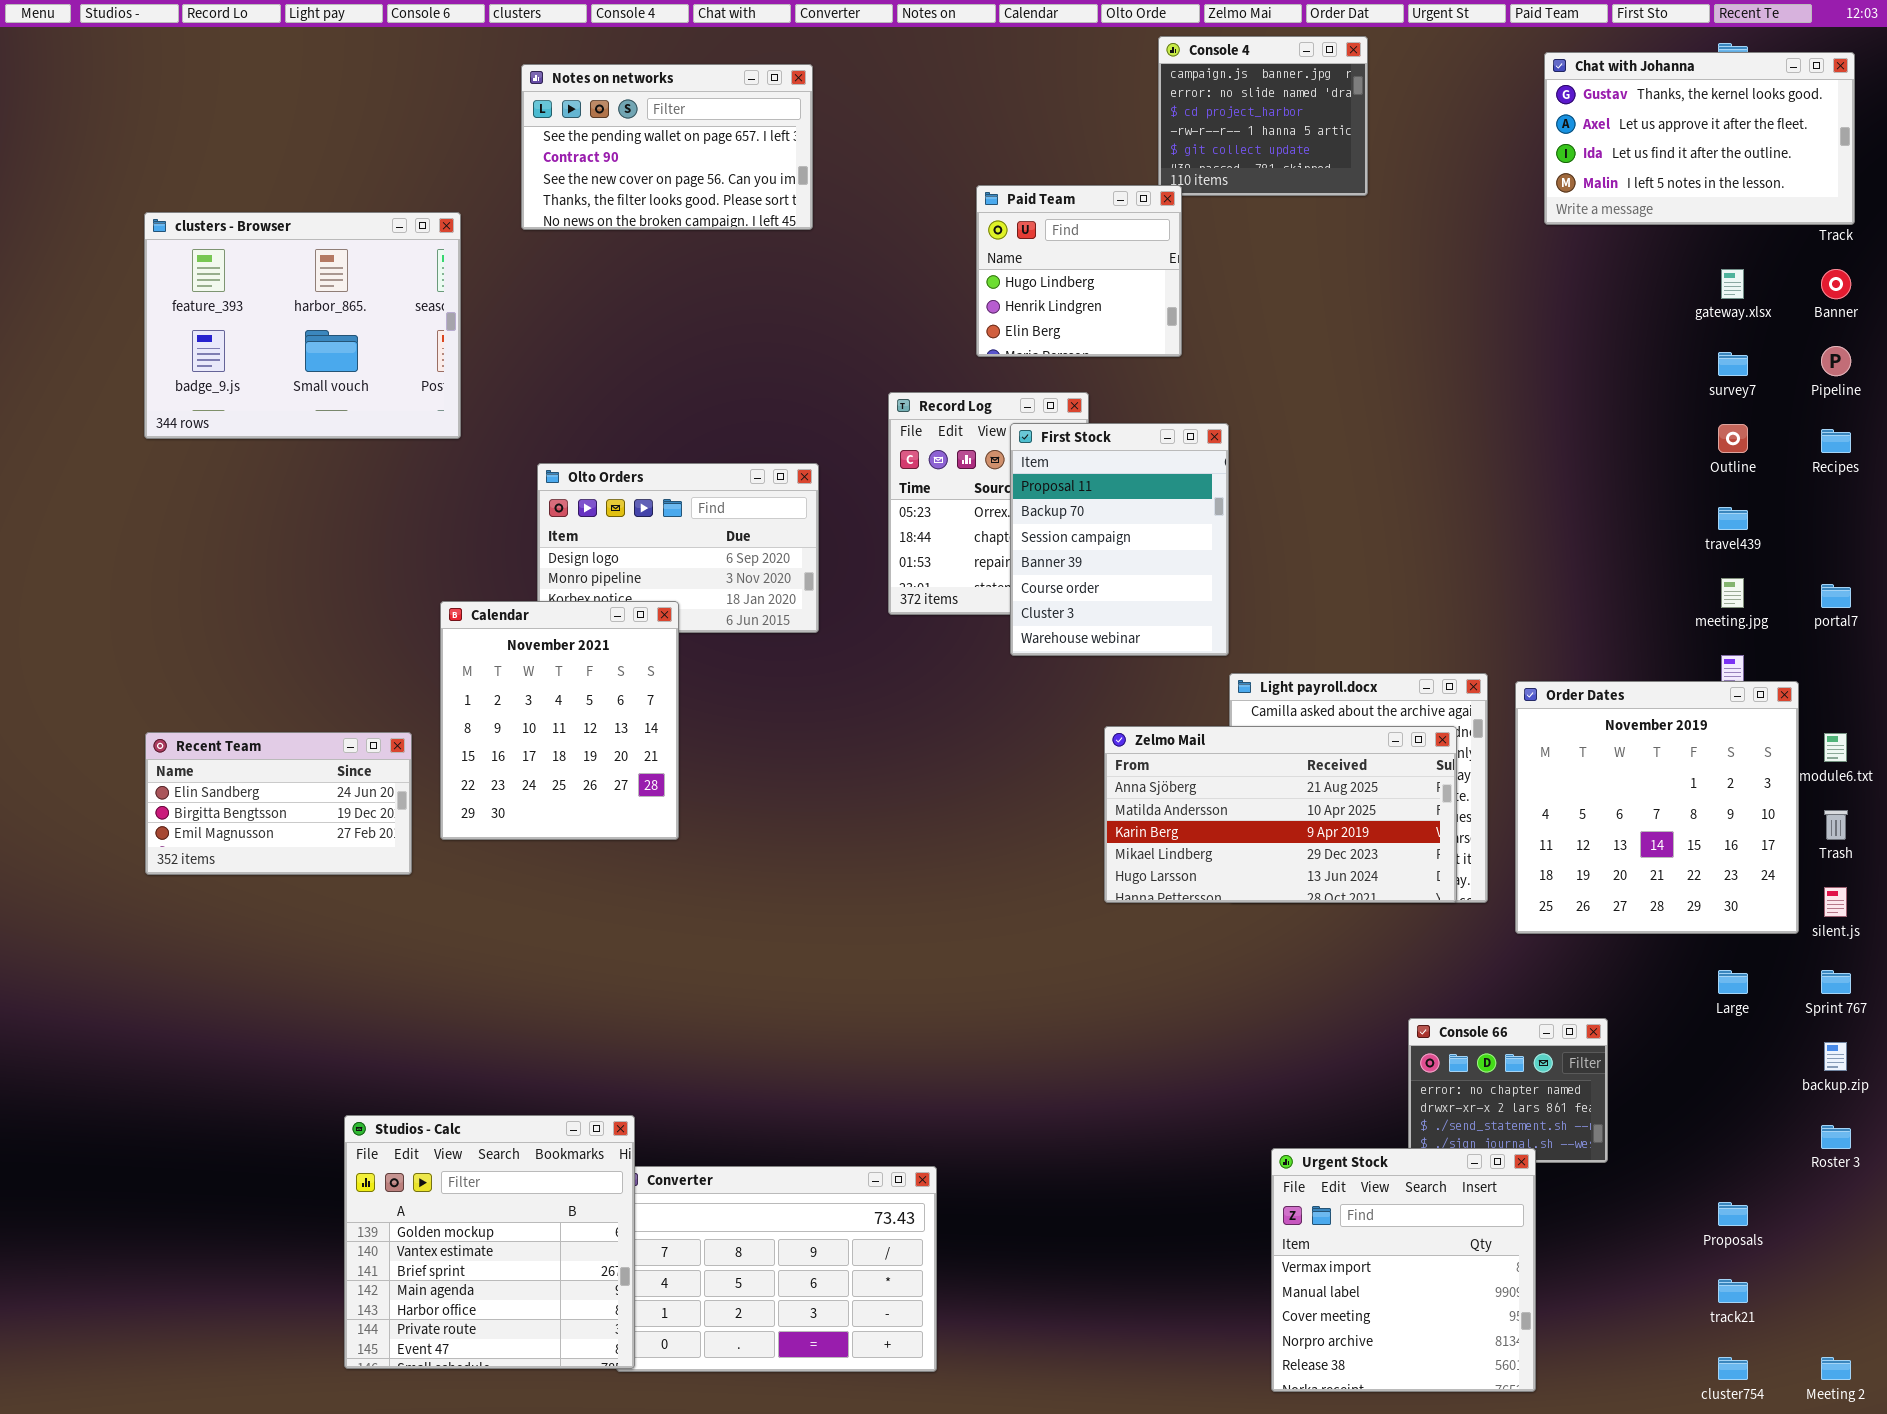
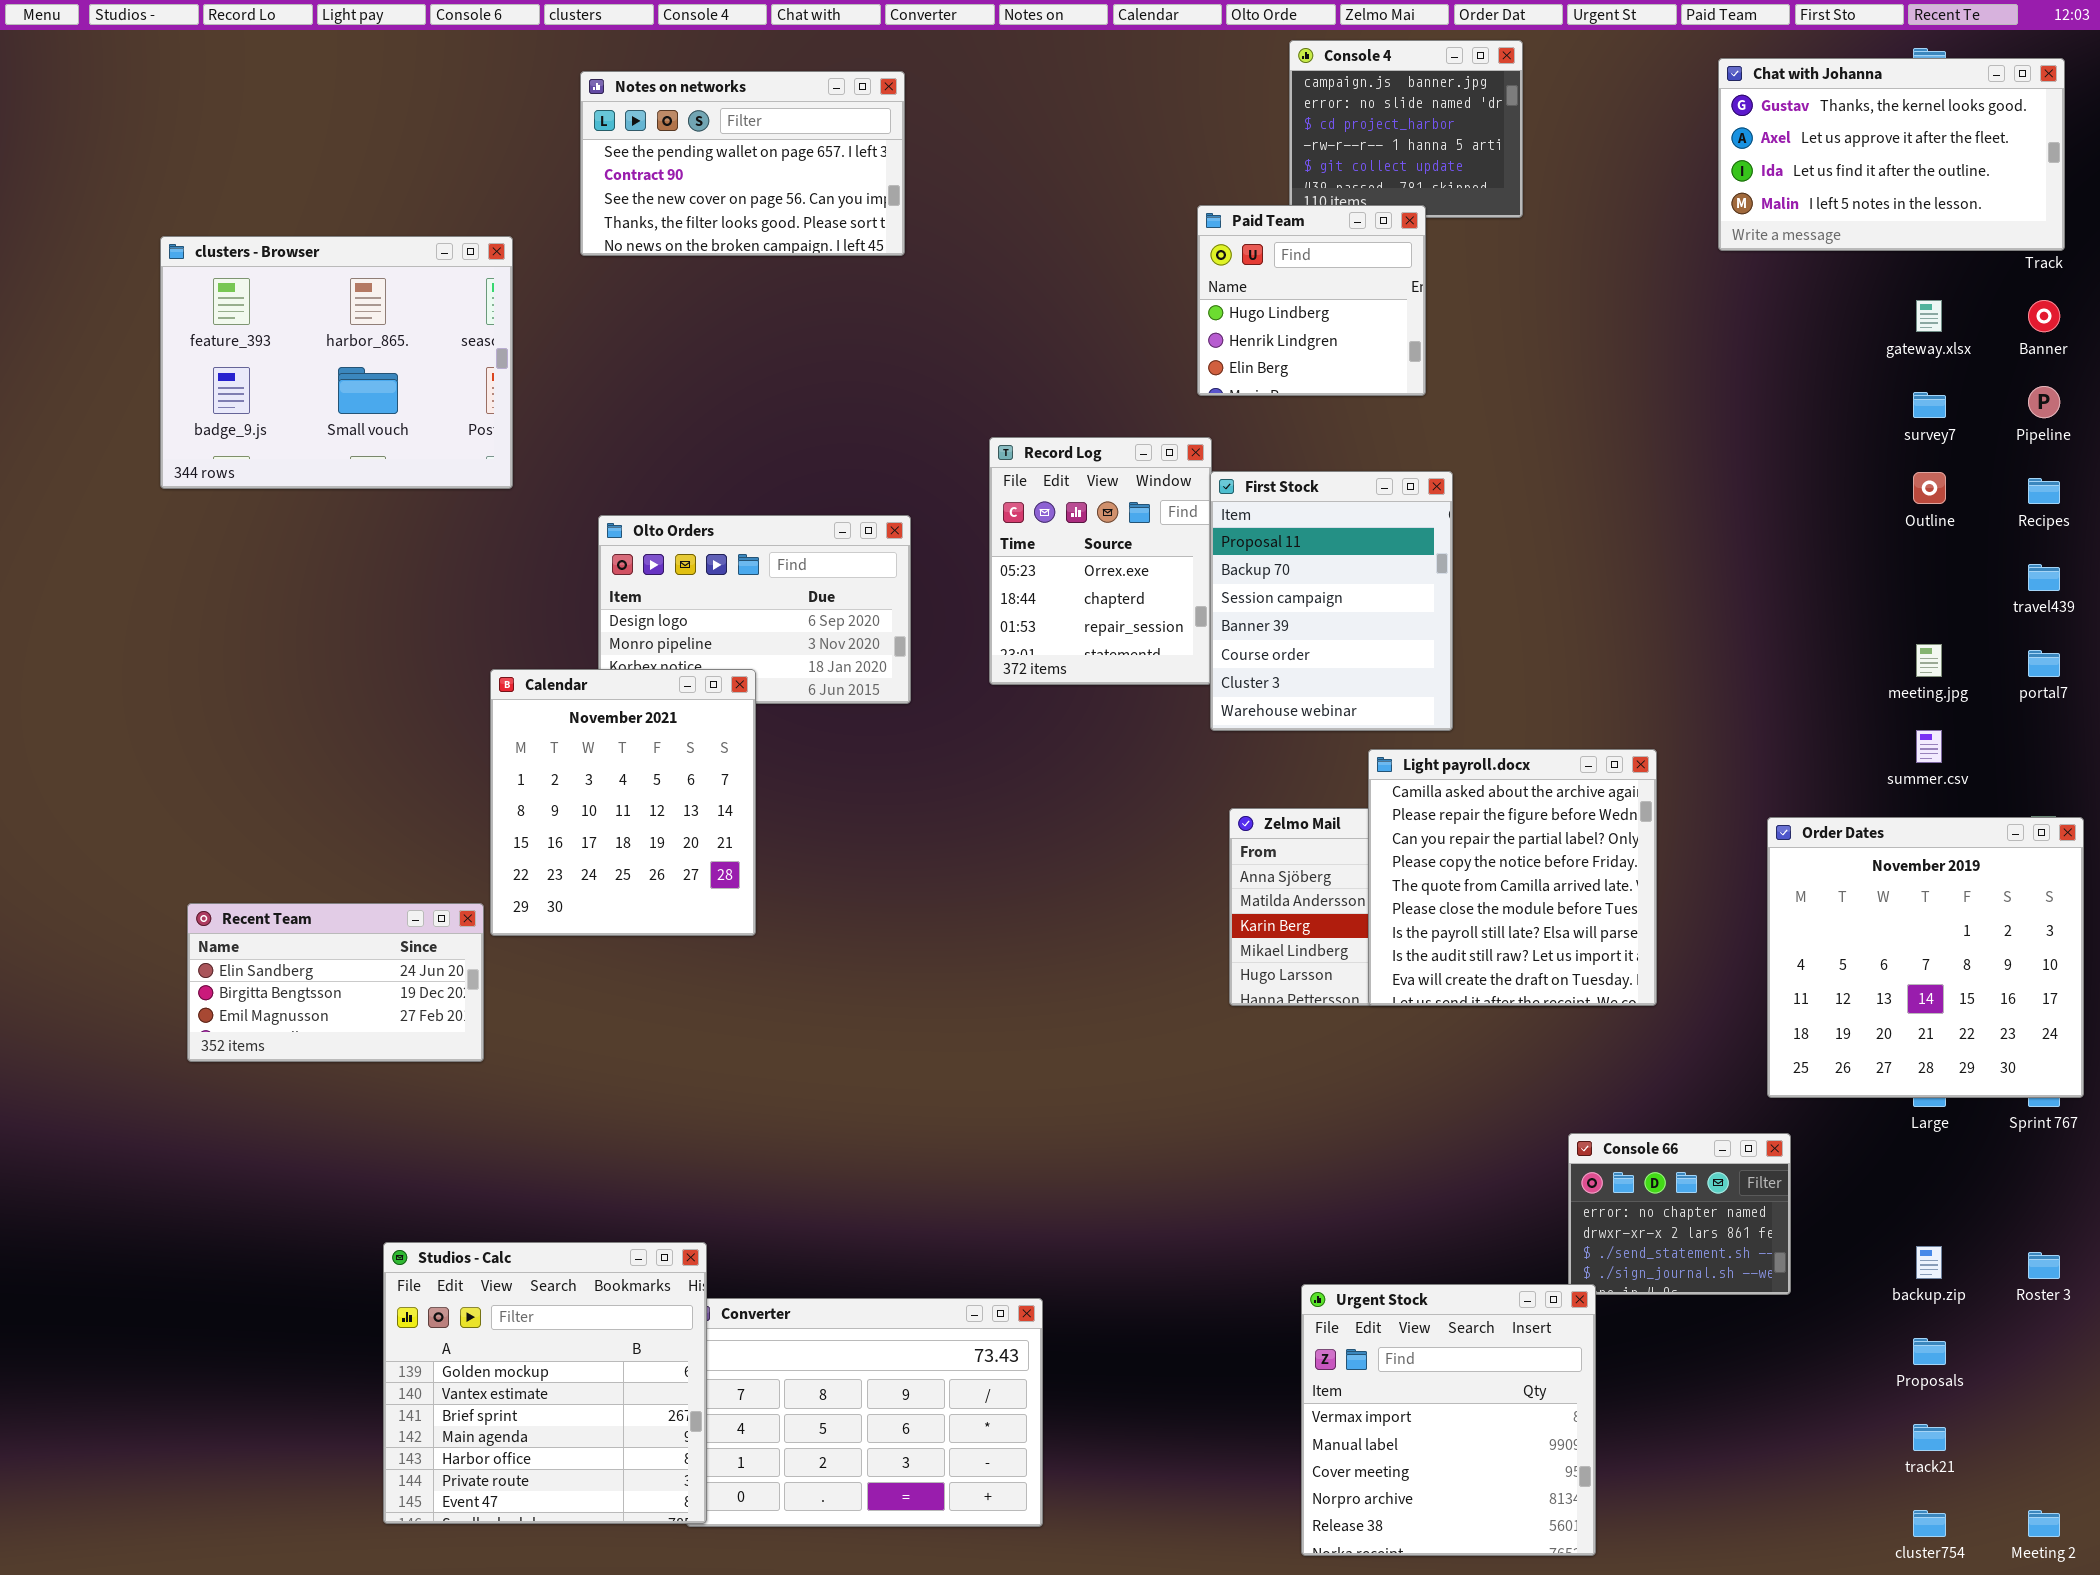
Paid Team: [976,185,1182,357] -> [1197,205,1426,396], moved
First Stock: [1010,423,1229,656] -> [1210,471,1453,731], moved
travel439: [1718,507,1748,530] -> [2028,564,2060,591], moved
Light payroll.docx: [1229,673,1488,903] -> [1368,749,1657,1006], raised
Order Dates: [1515,681,1799,934] -> [1767,817,2084,1098], moved
Recent Team: [145,732,412,875] -> [187,903,484,1062], moved
backup.zip: [1824,1042,1847,1071] -> [1916,1246,1942,1279], moved
Urgent Stock: [1271,1148,1536,1392] -> [1301,1284,1596,1556], moved

